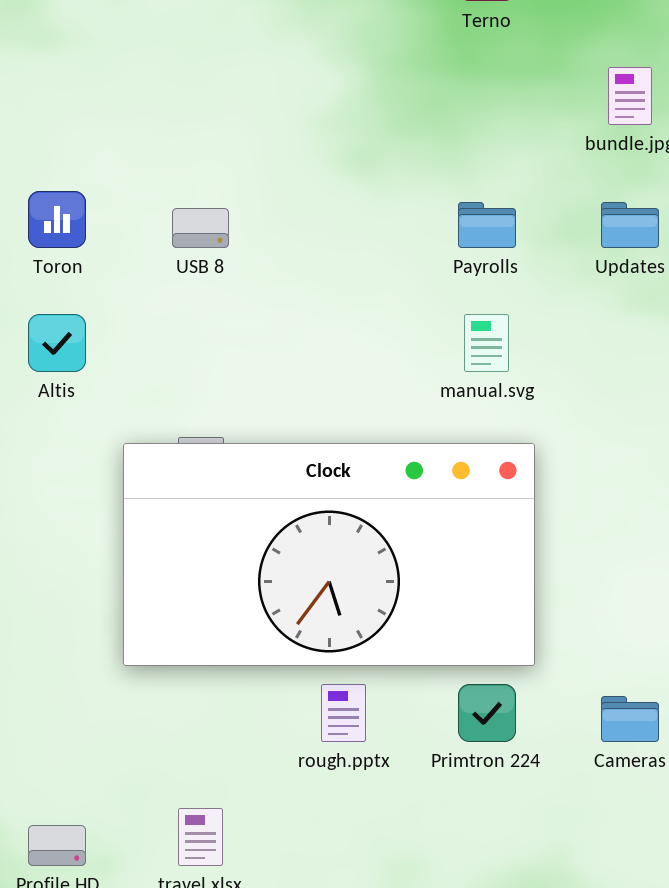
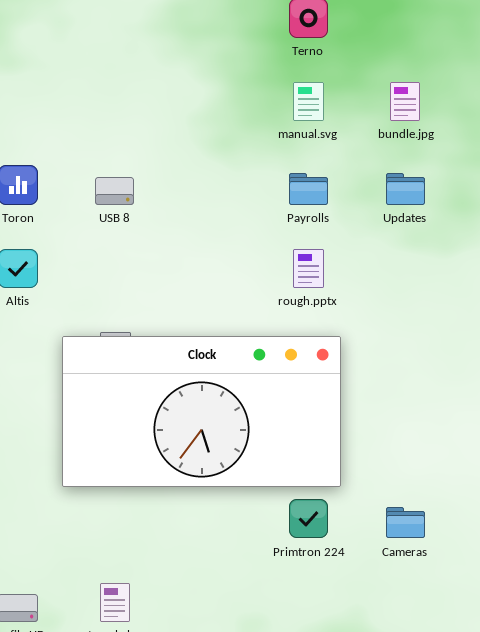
manual.svg: [464,314,509,372] -> [293,82,324,121], moved
rough.pptx: [321,684,366,742] -> [293,249,324,288], moved

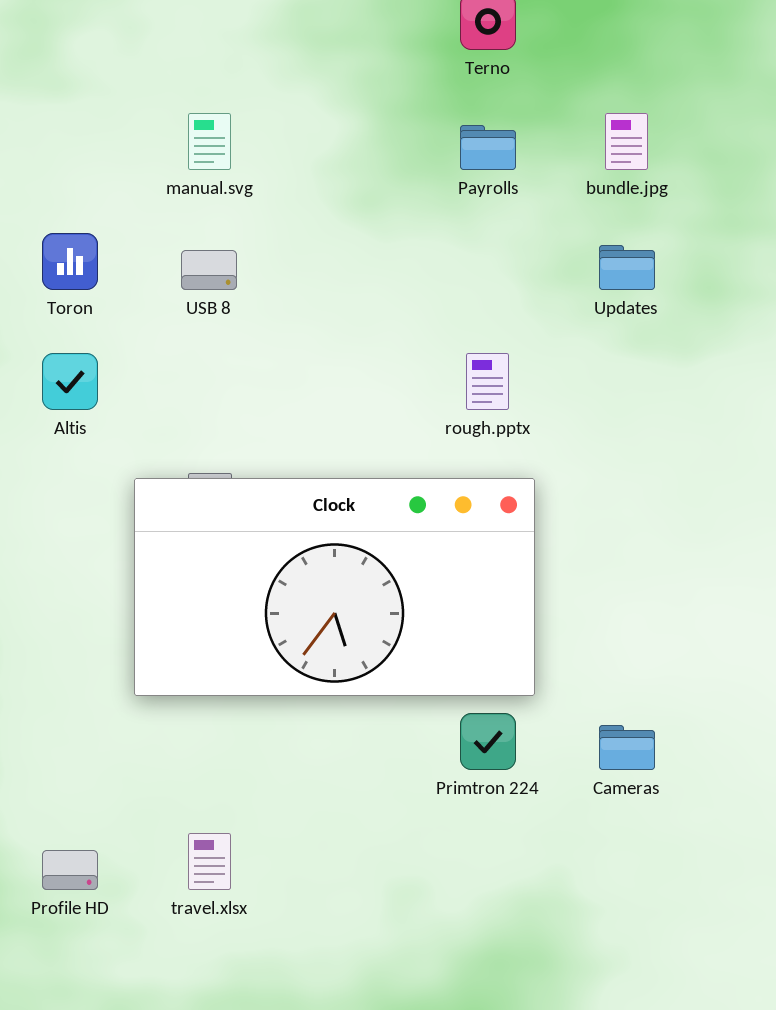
manual.svg: [293,82,324,121] -> [188,113,231,170], moved
Payrolls: [289,173,328,205] -> [460,125,516,170], moved

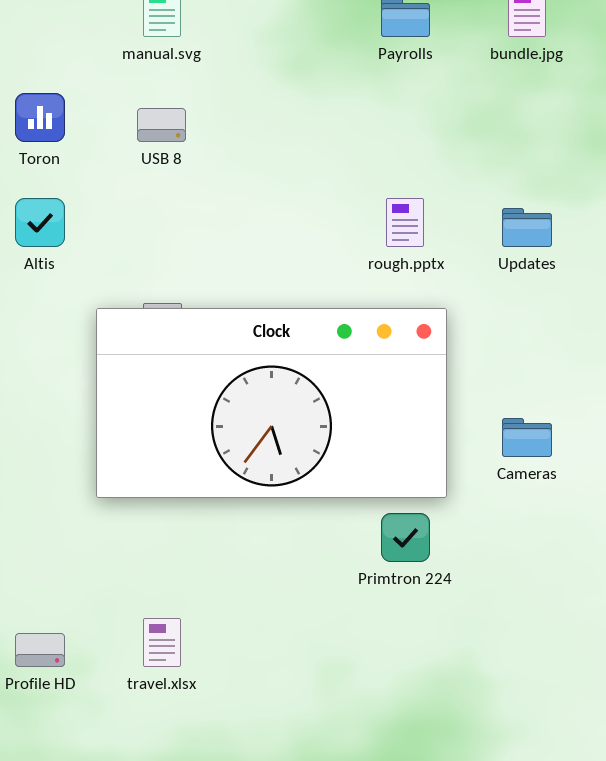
Updates: [599,245,655,290] -> [502,208,552,247], moved
Cameras: [599,725,655,770] -> [502,418,552,457], moved

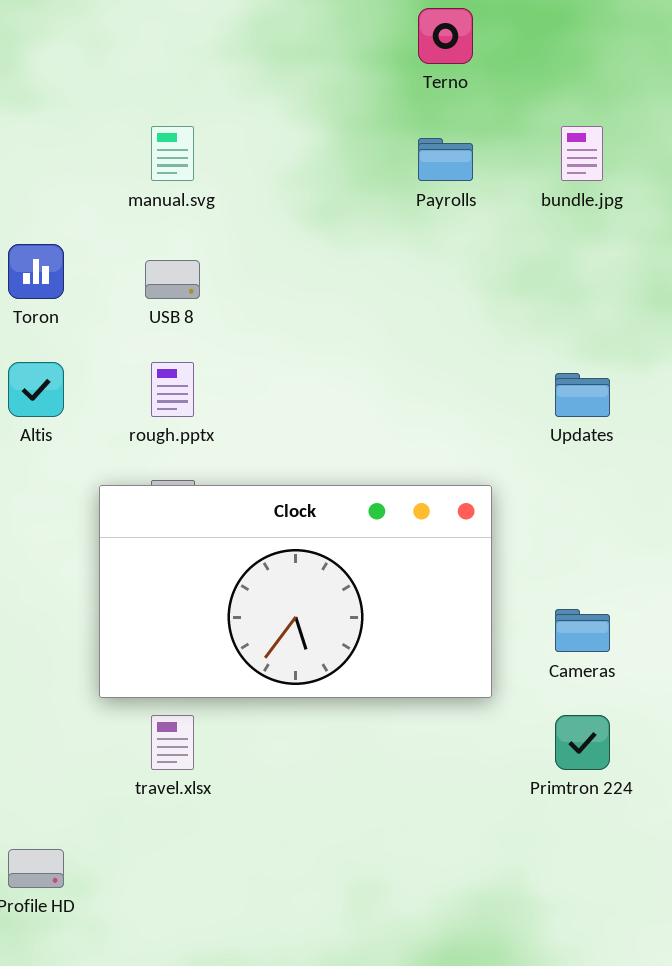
rough.pptx: [386,198,424,247] -> [151,362,194,417], moved
Primtron 224: [381,513,430,562] -> [555,715,610,770], moved
travel.xlsx: [143,618,181,667] -> [151,715,194,770], moved

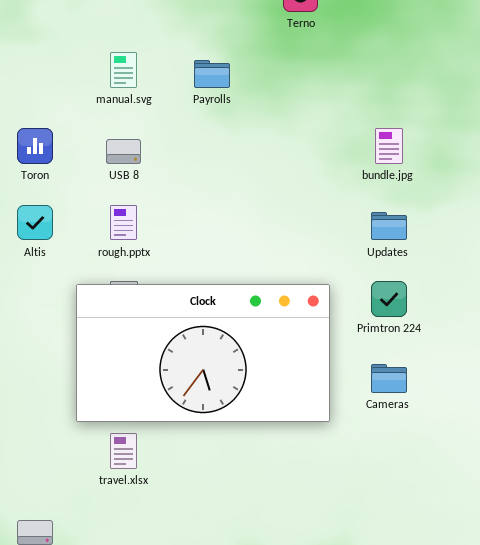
bundle.jpg: [561,126,603,181] -> [375,128,403,164], moved
Payrolls: [418,138,473,181] -> [194,60,230,88], moved
Primtron 224: [555,715,610,770] -> [371,281,407,317], moved

